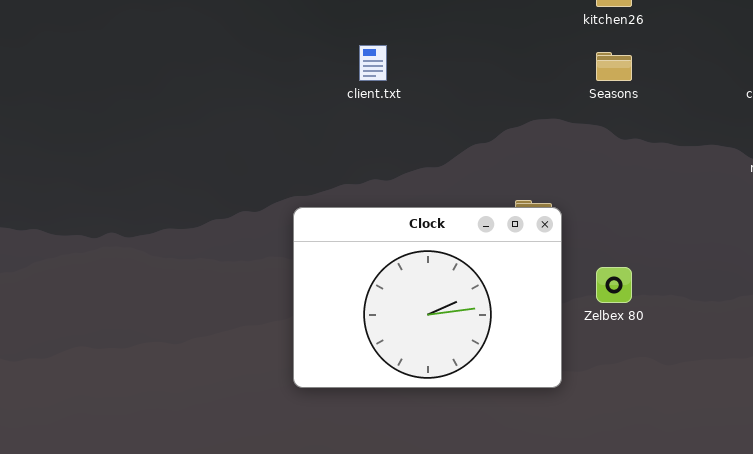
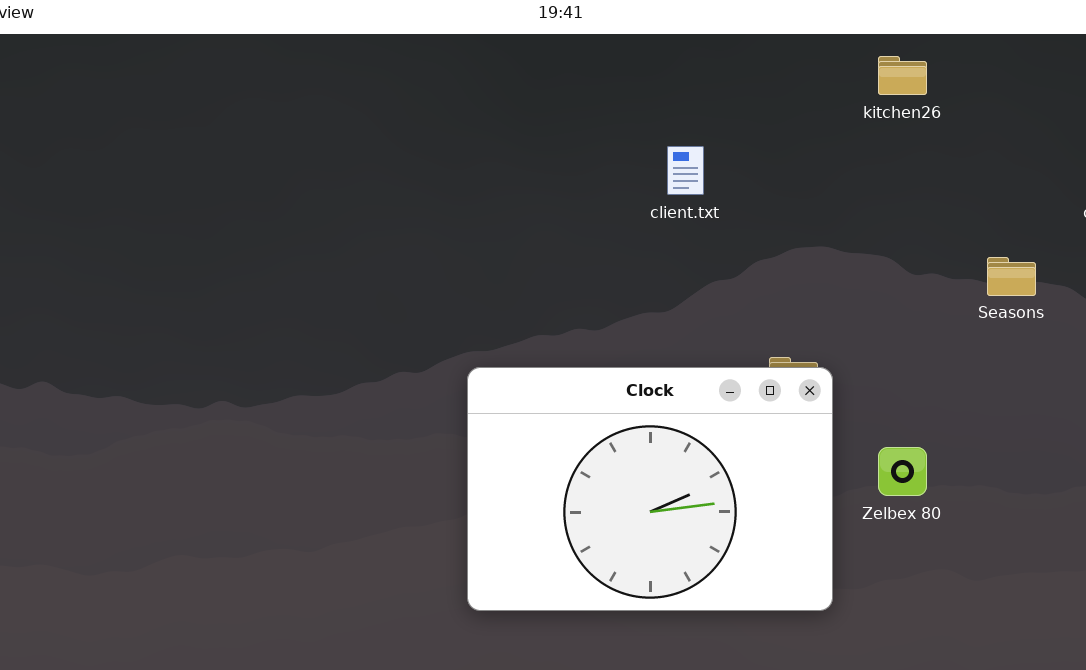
client.txt: [359,45,387,81] -> [667,146,704,195], moved
Seasons: [596,52,632,81] -> [987,257,1036,296], moved

